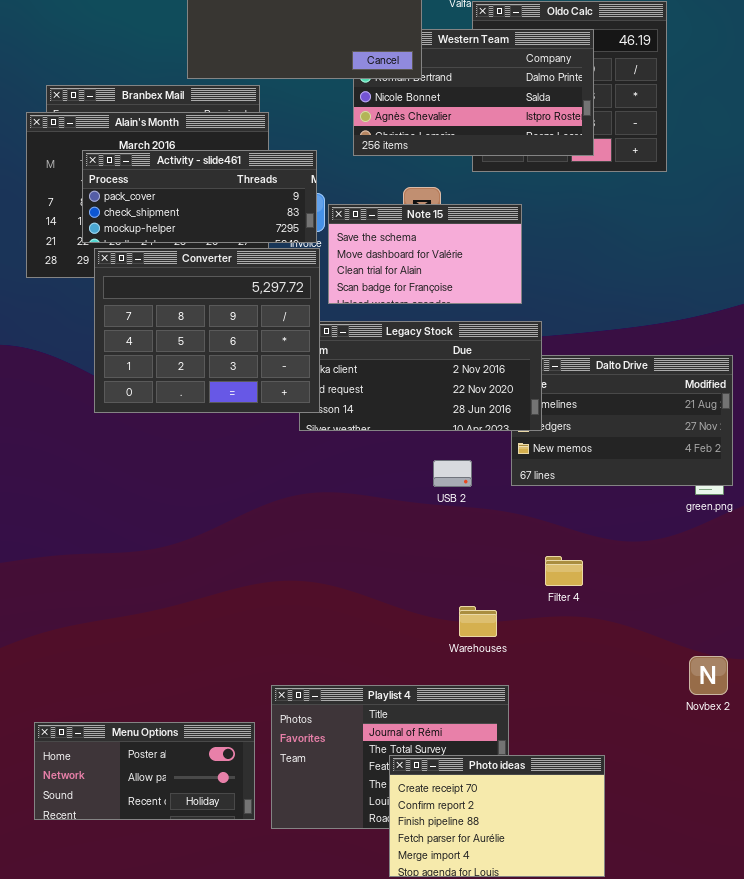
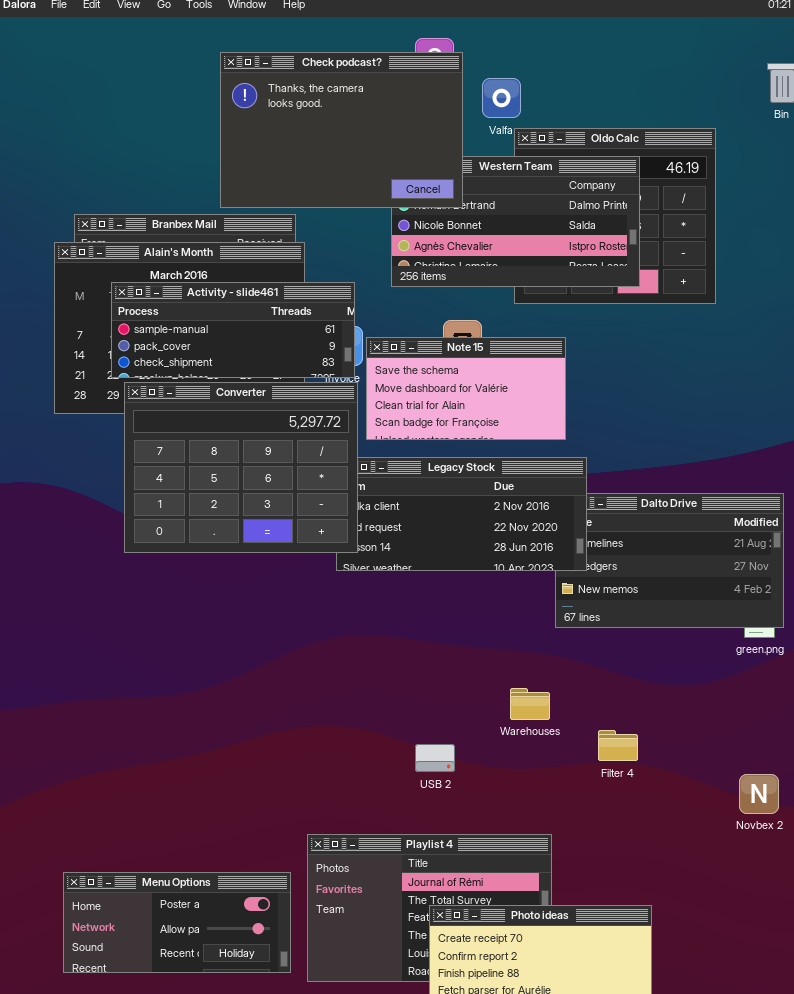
Activity - slide461: [82,150,317,243] -> [111,282,355,378], scrolled up 1 row
USB 2: [433,460,472,487] -> [415,744,455,772], moved
Filter 4: [545,556,583,586] -> [598,730,638,761], moved
Warehouses: [459,606,497,637] -> [510,688,550,720], moved
Novbex 2: [689,656,728,695] -> [739,774,779,814], moved

